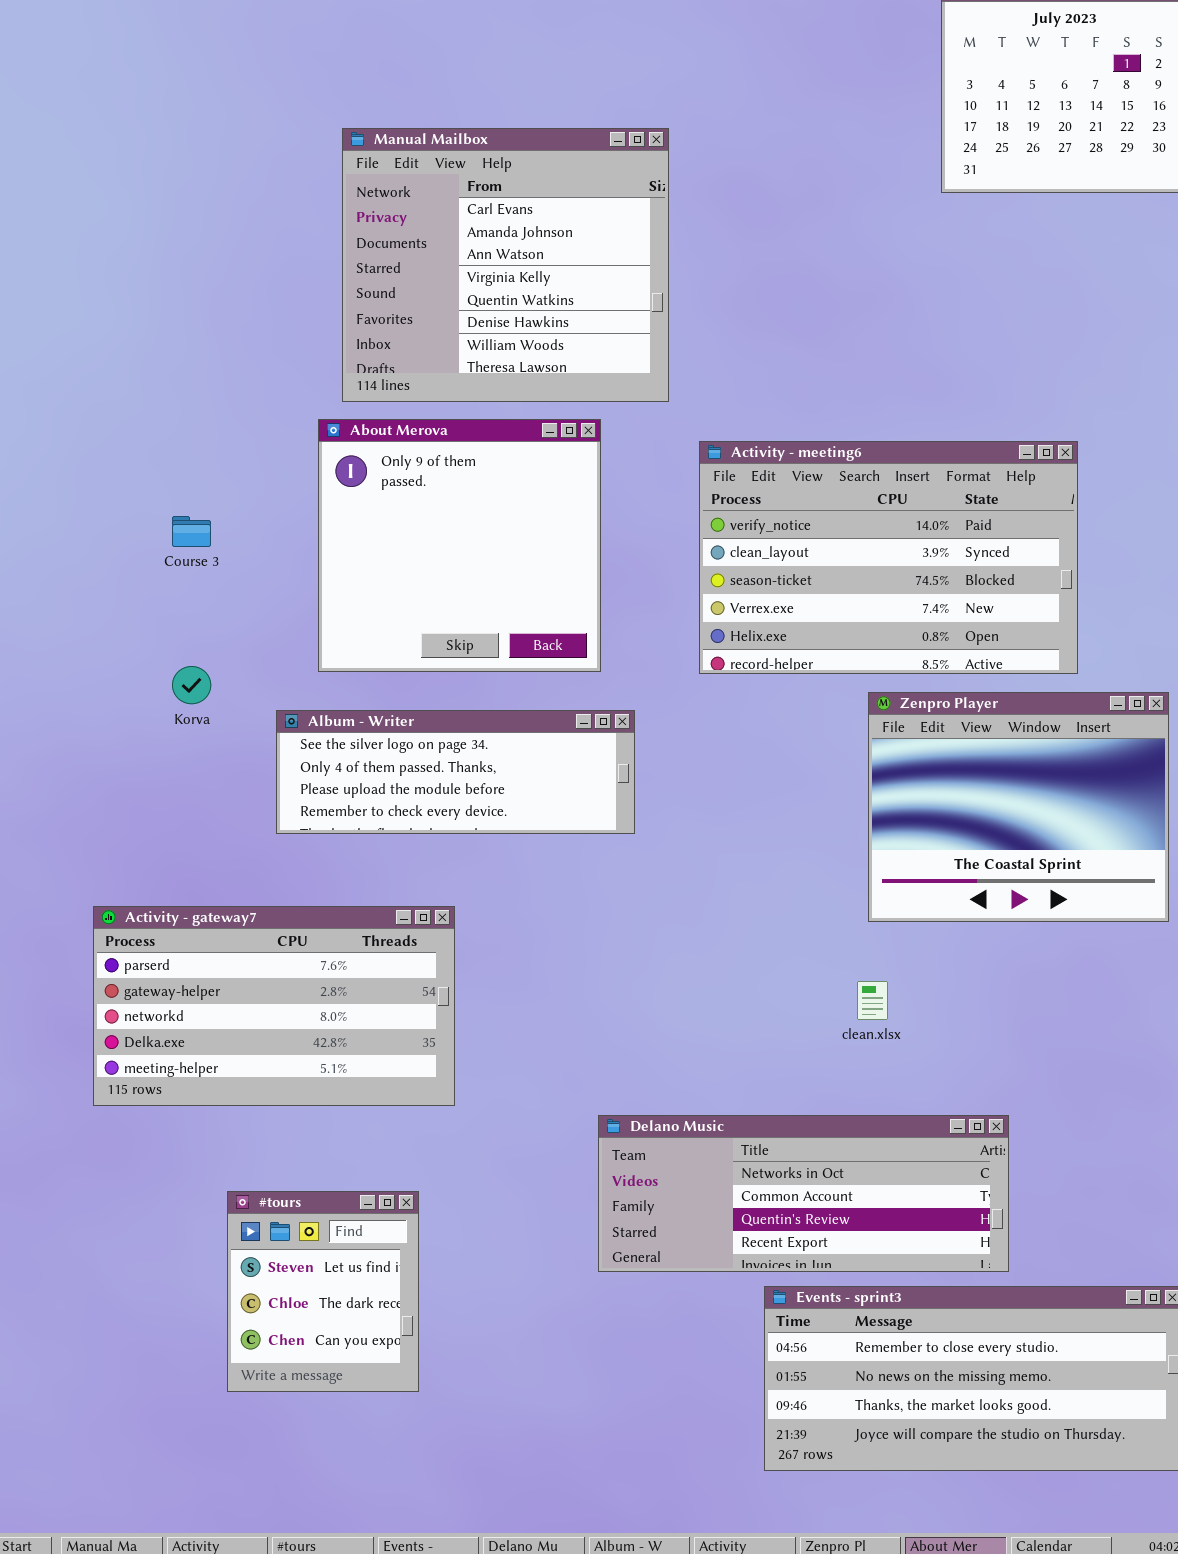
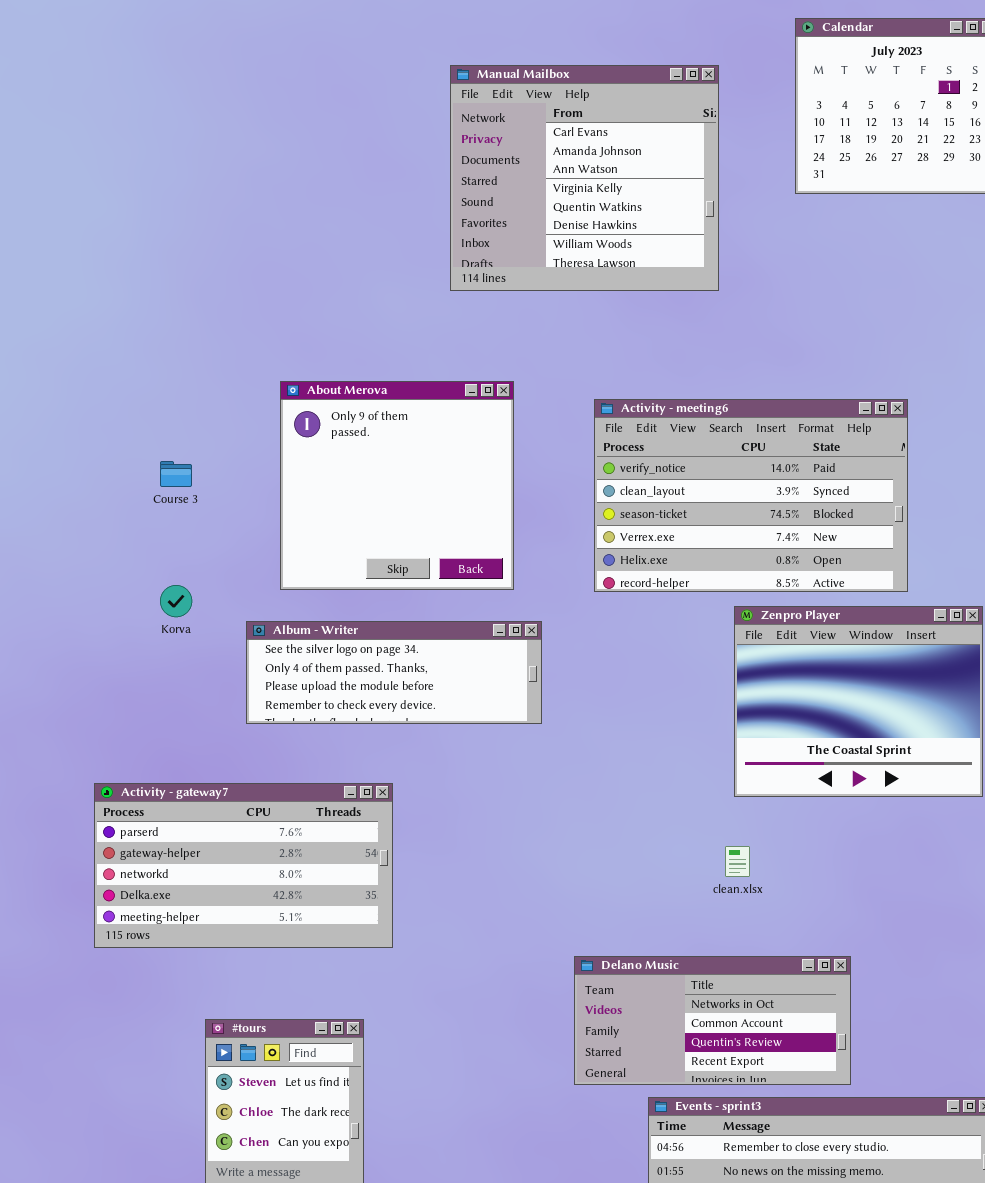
Manual Mailbox: [342,128,669,402] -> [450,65,719,291], moved
Delano Music: [598,1115,1009,1272] -> [574,956,851,1085], resized

